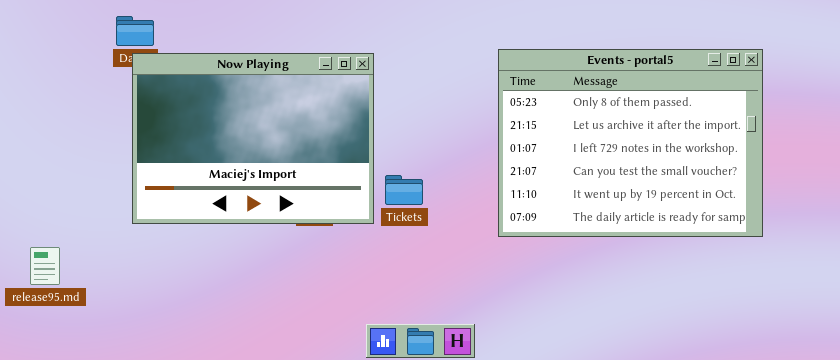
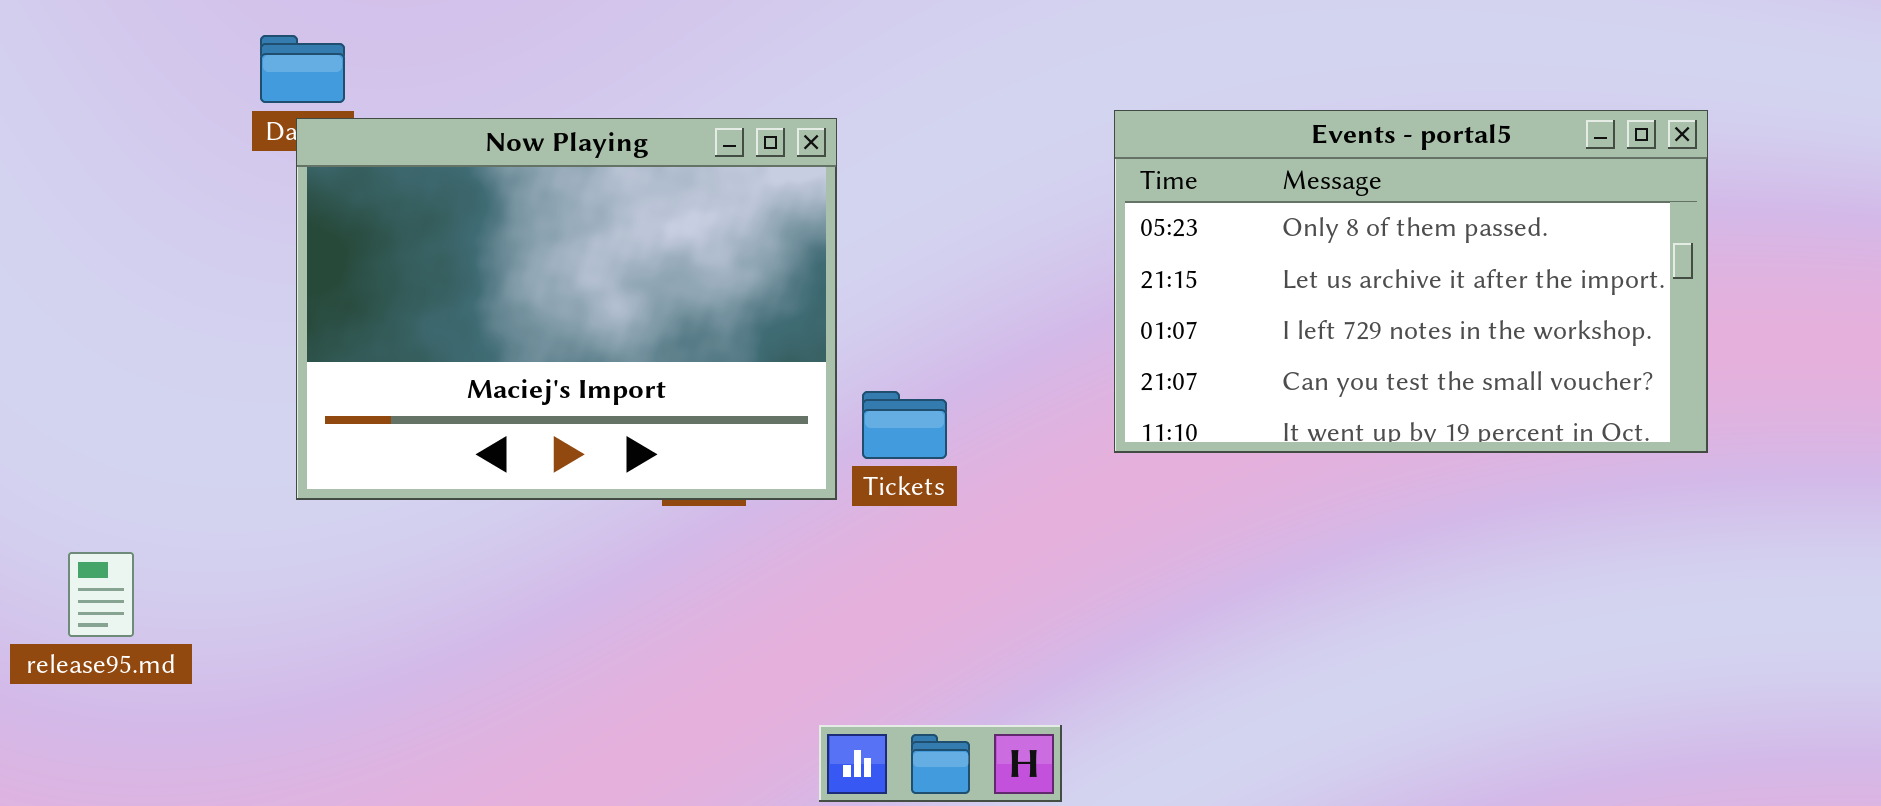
Events - portal5: [498,49,763,237] -> [1114,110,1708,453], resized

